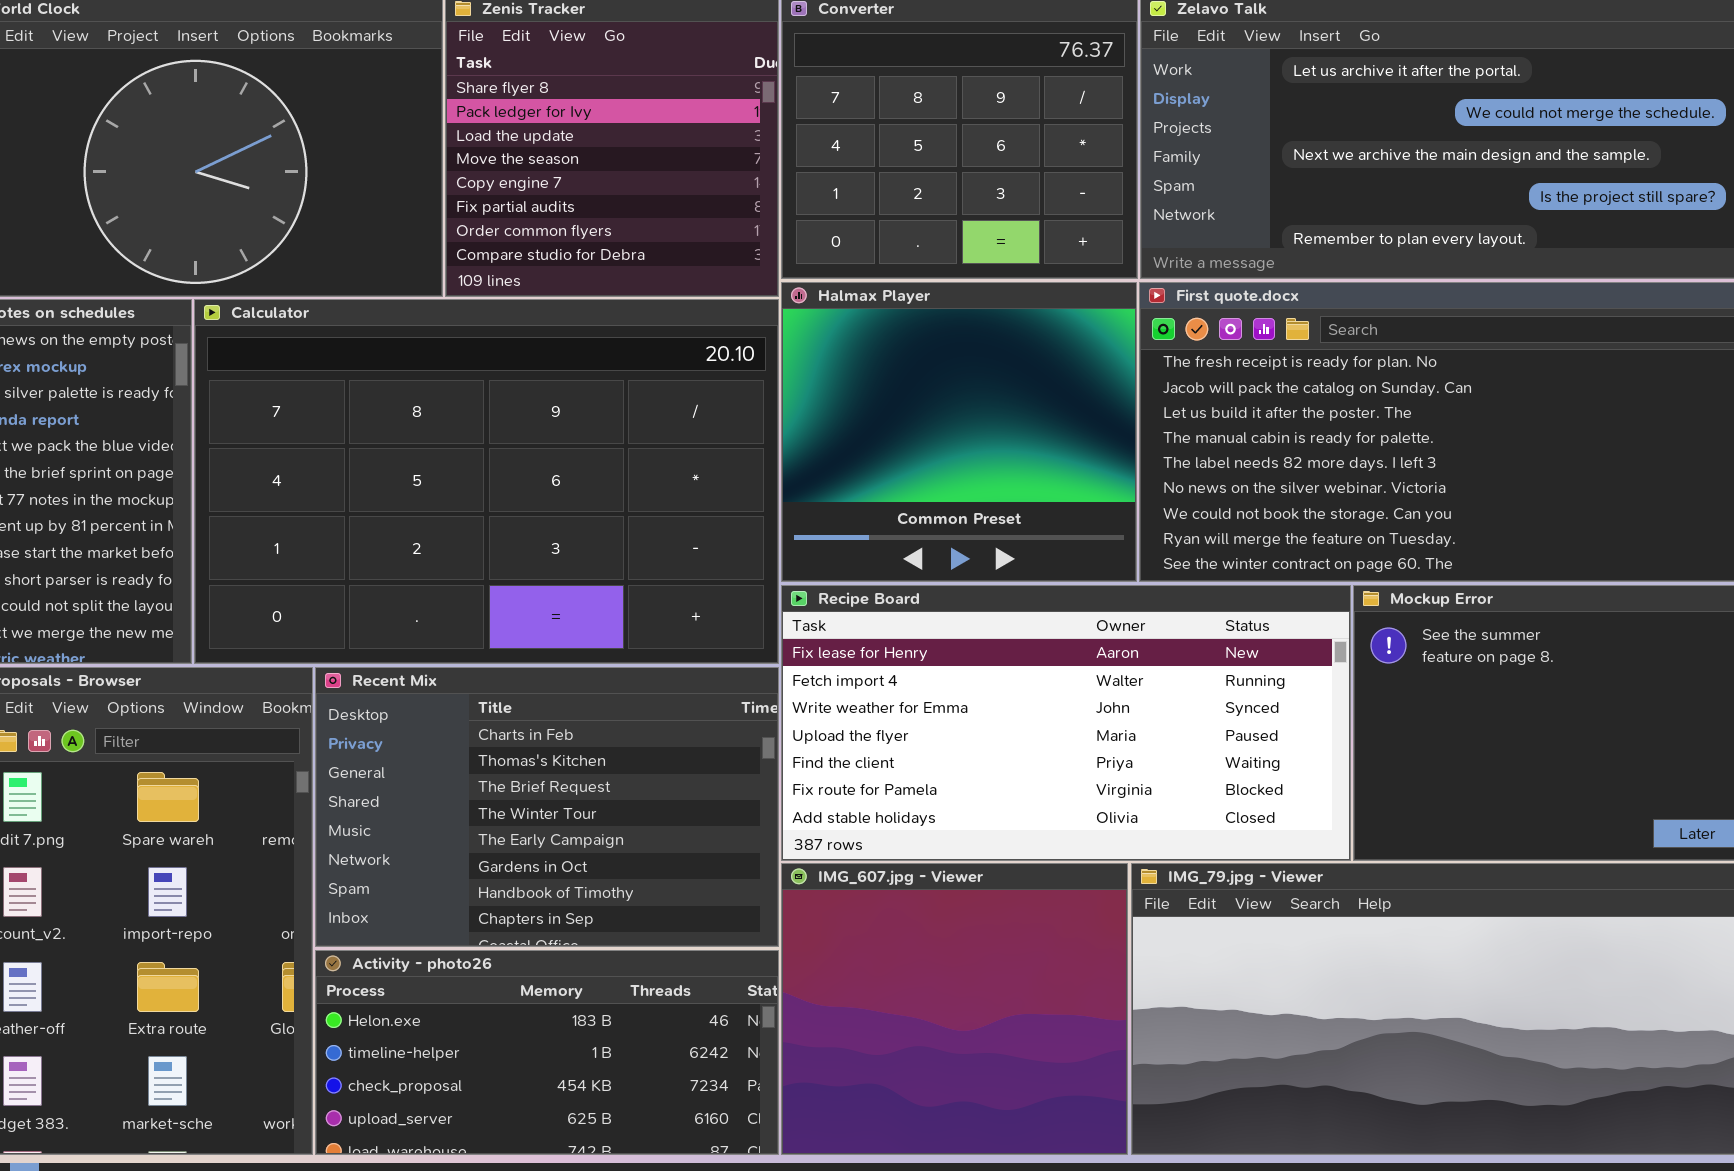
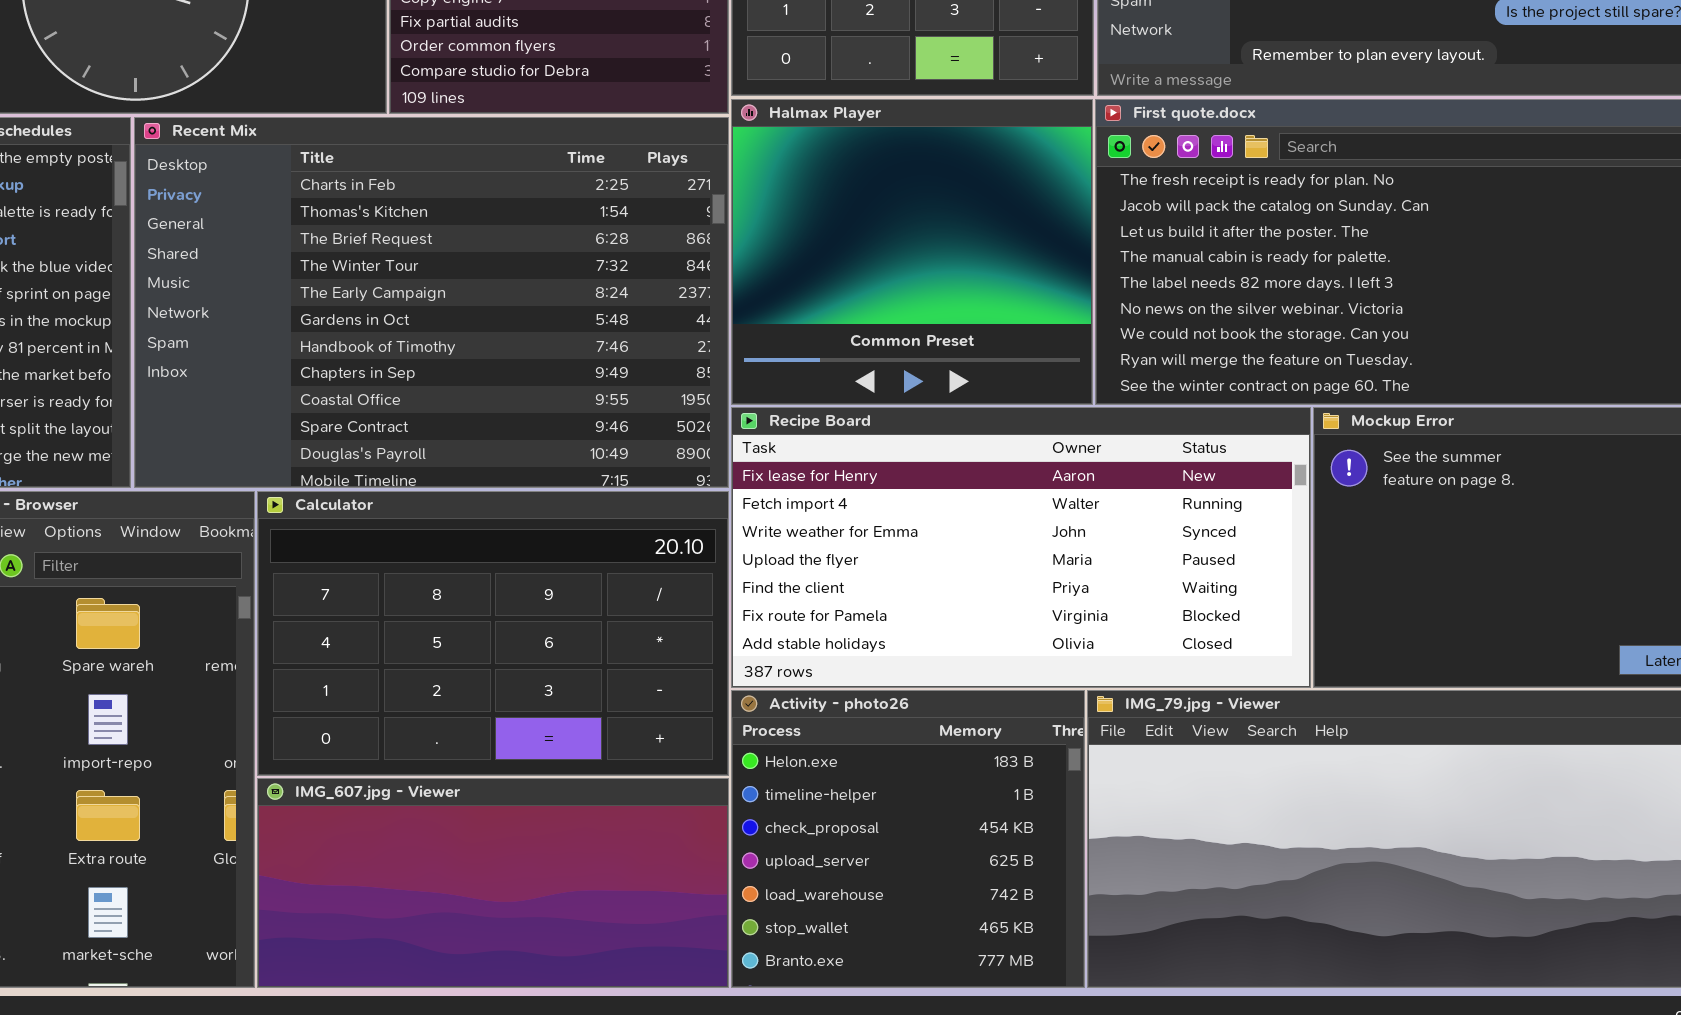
Calculator: [194,299,779,664] -> [257,491,729,776], moved, resized
Recent Mix: [315,667,779,947] -> [134,117,729,488], moved, resized
IMG_607.jpg - Viewer: [781,863,1128,1155] -> [257,778,729,988], moved, resized
Activity - photo26: [315,950,779,1155] -> [731,690,1085,988], moved, resized

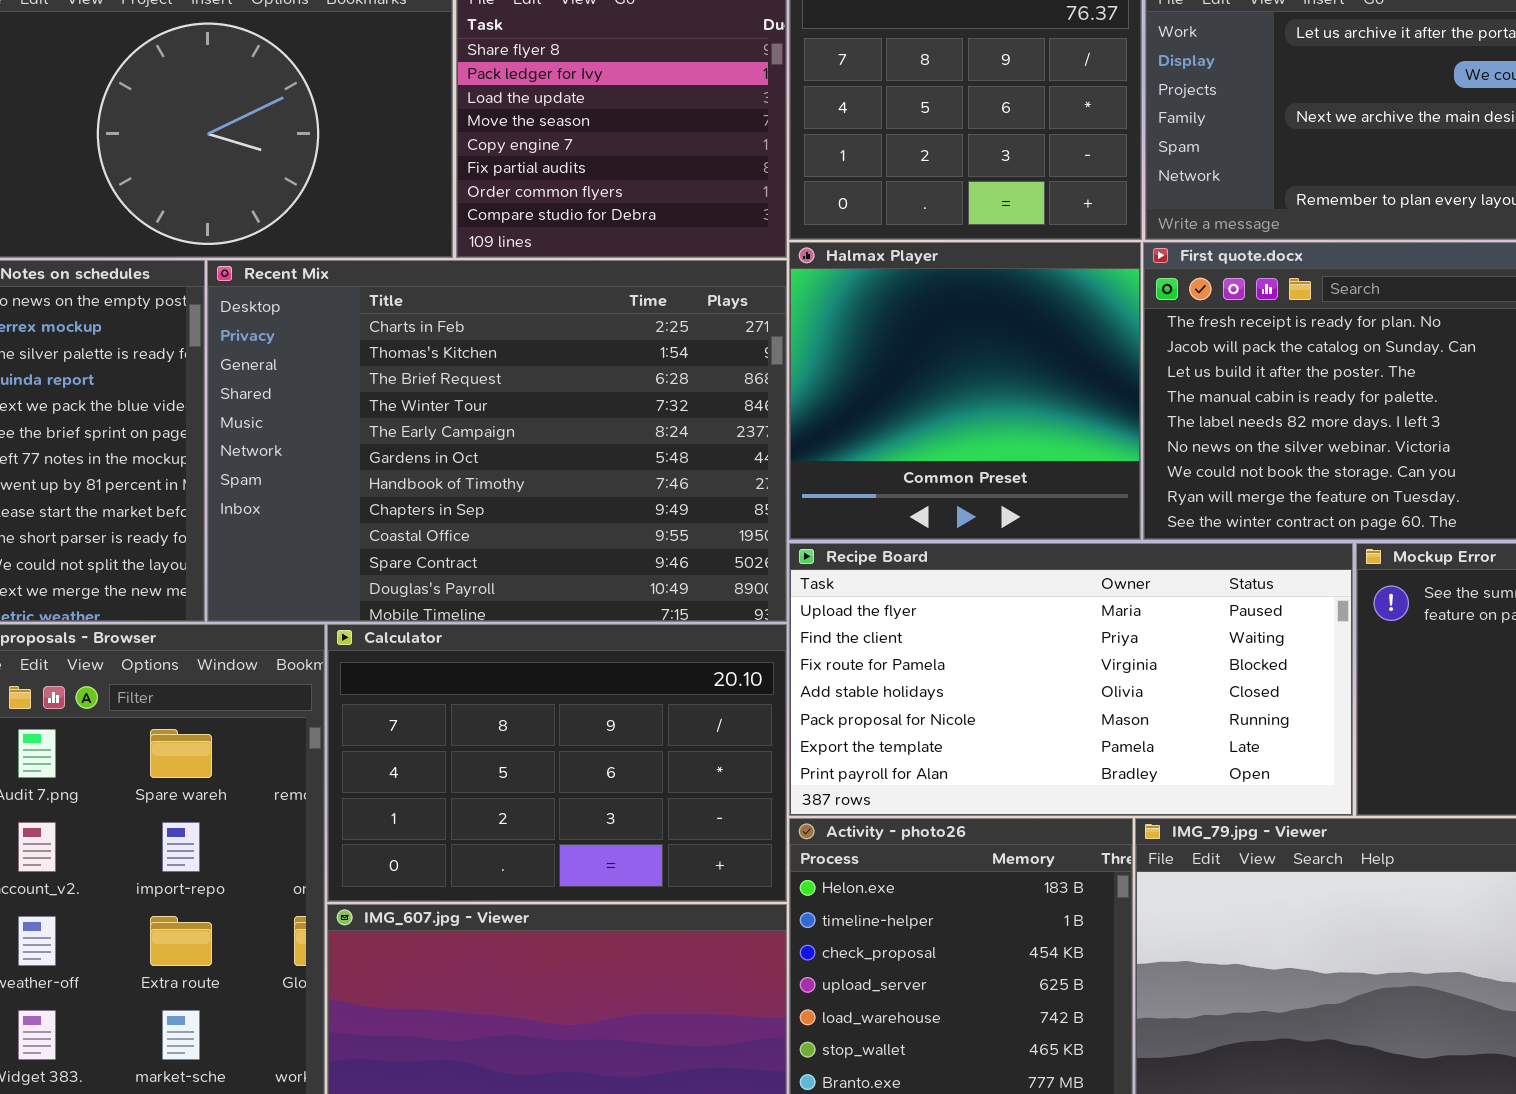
Recipe Board: [731,407,1311,688] -> [789,543,1353,816], scrolled down 3 rows

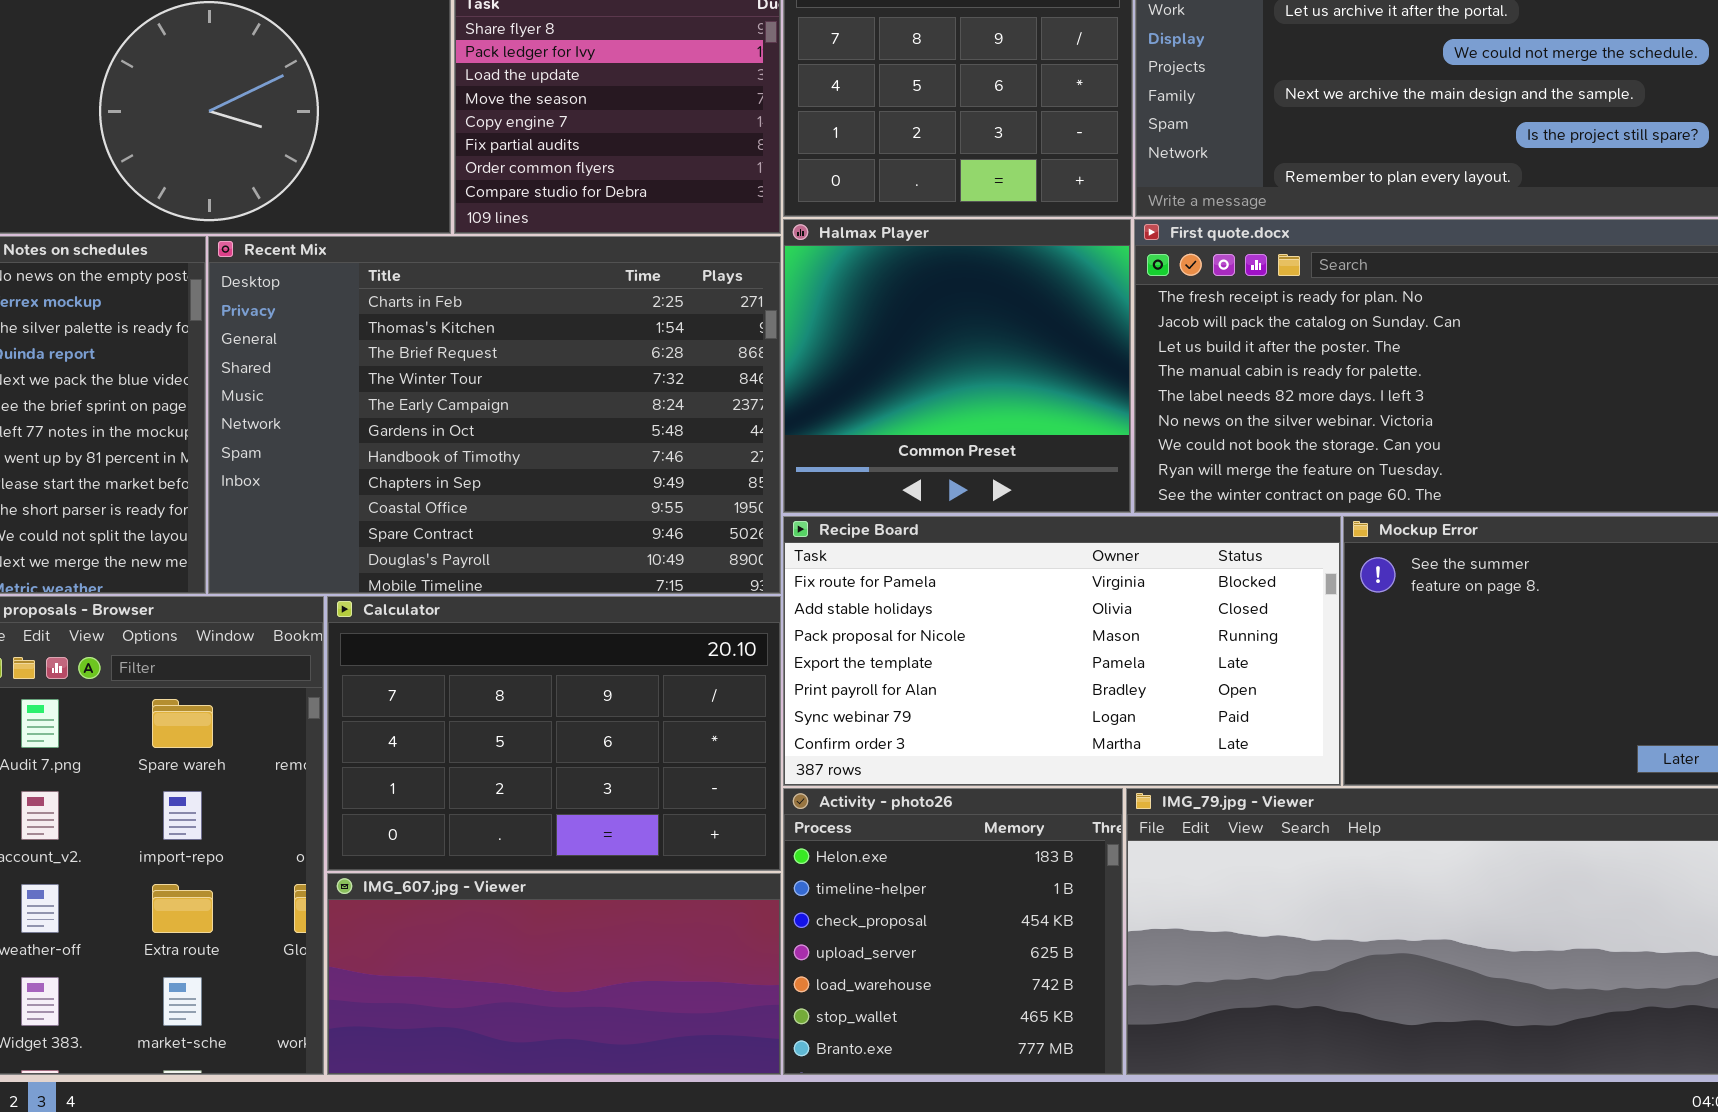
Recipe Board: [789,543,1353,816] -> [783,516,1341,786], scrolled down 2 rows

